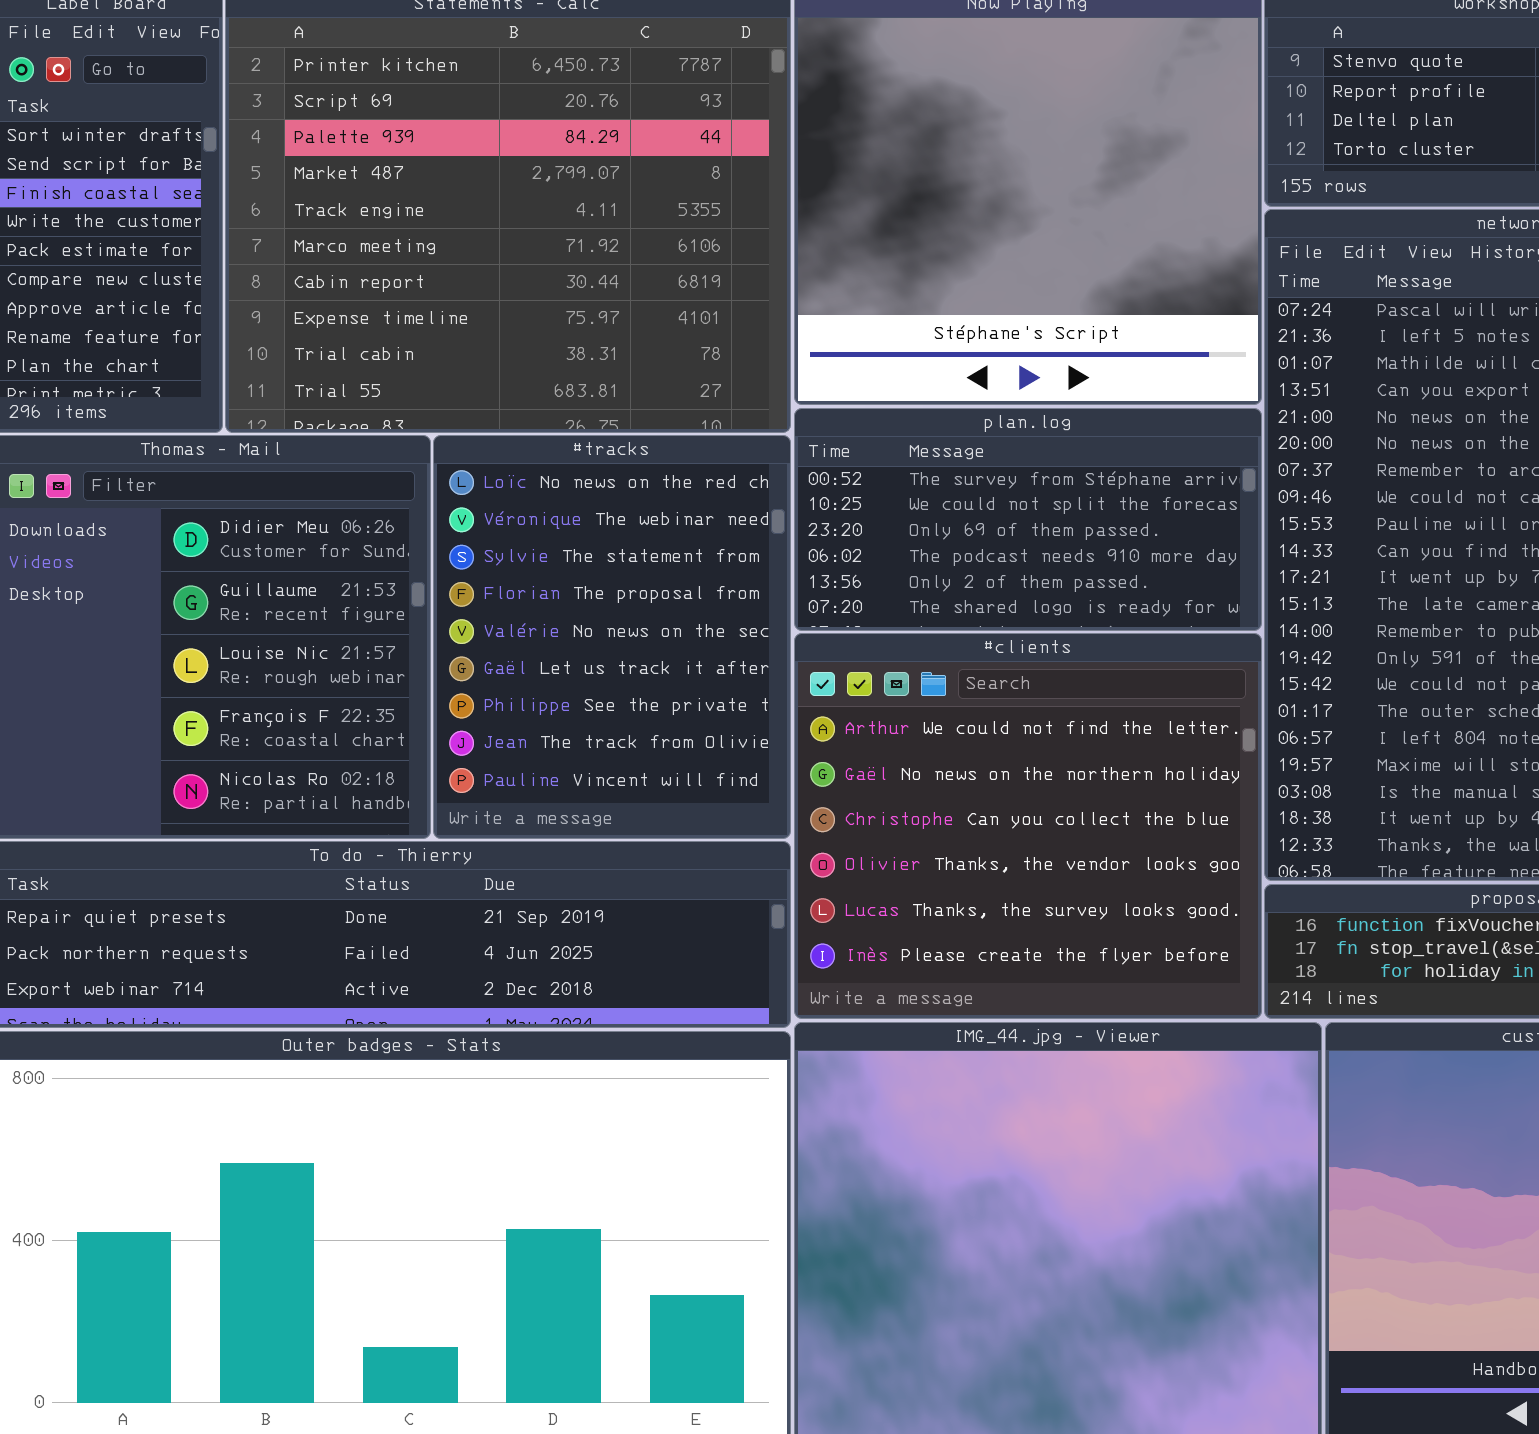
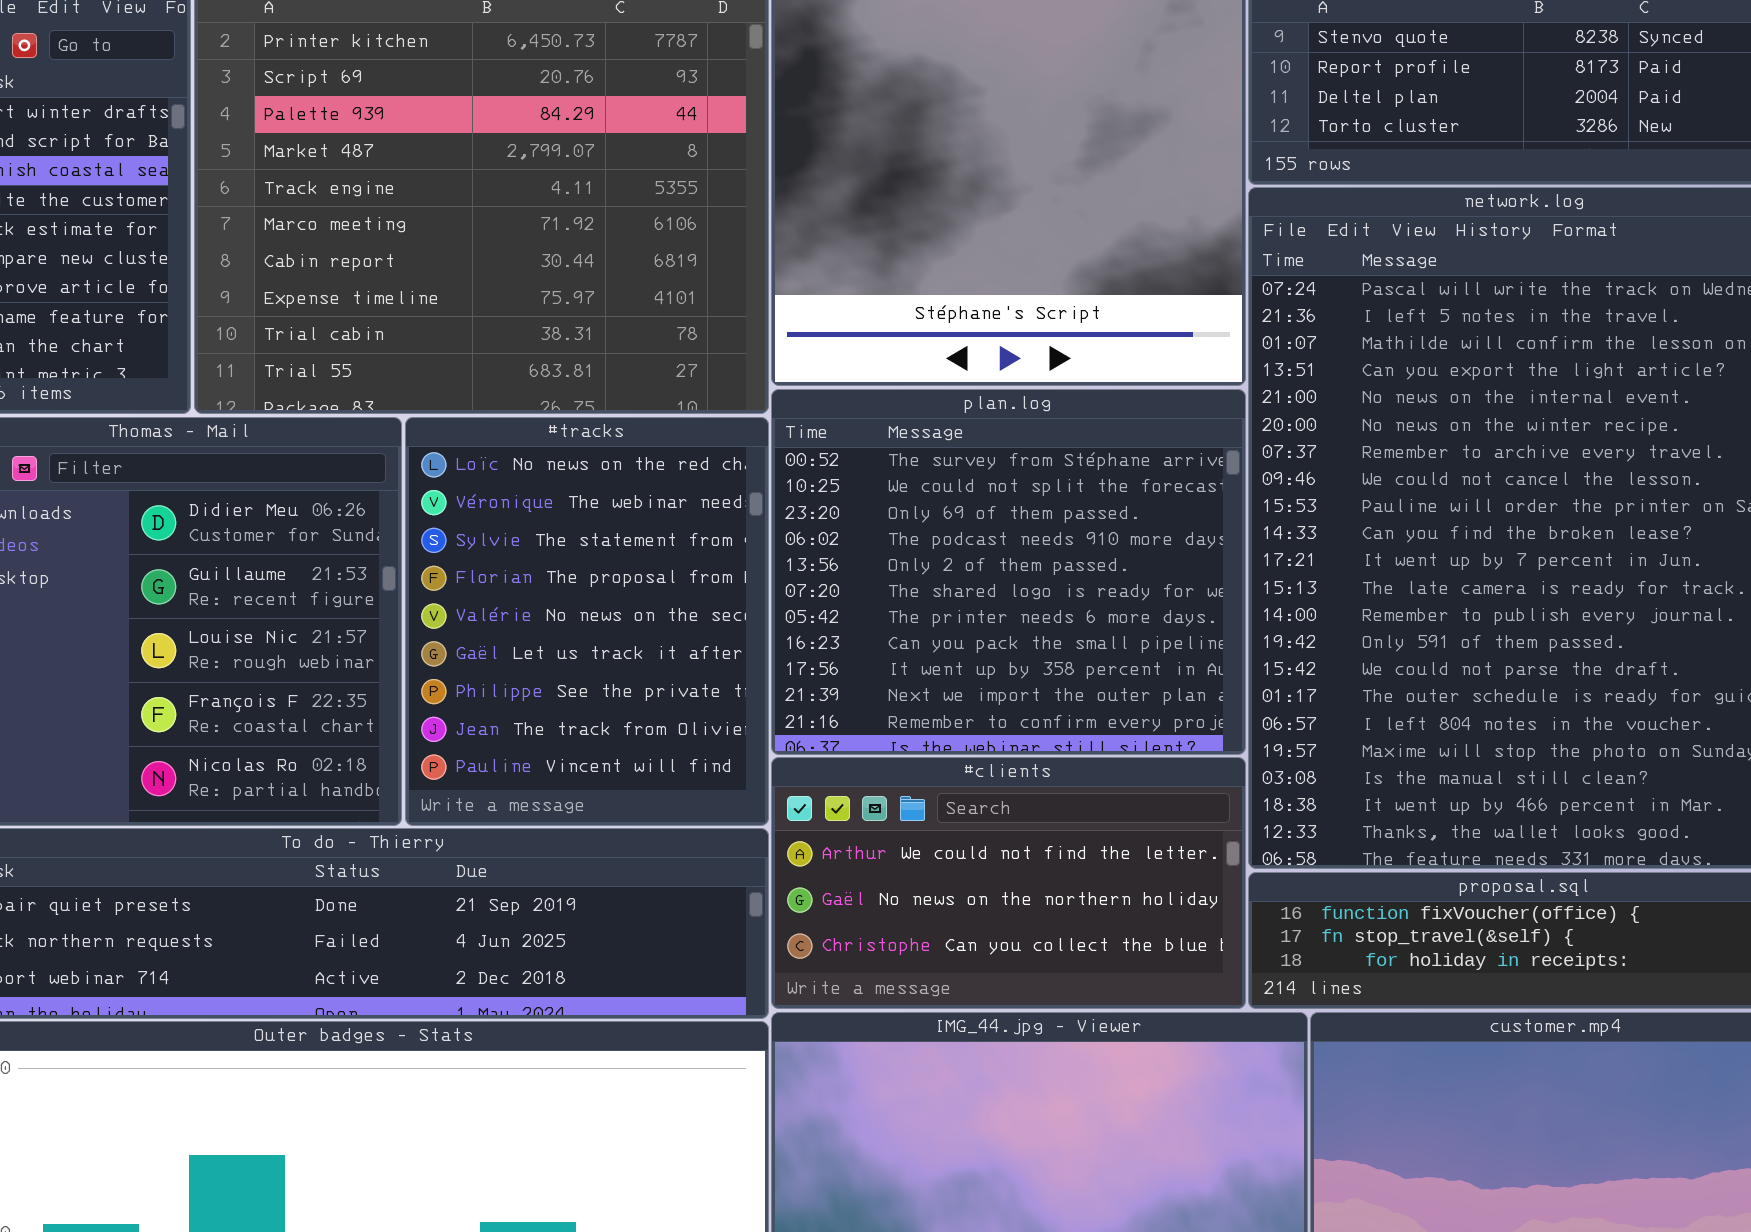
plan.log: [794,408,1262,631] -> [771,389,1246,755], resized
#clients: [794,633,1262,1019] -> [771,757,1246,1009], resized

